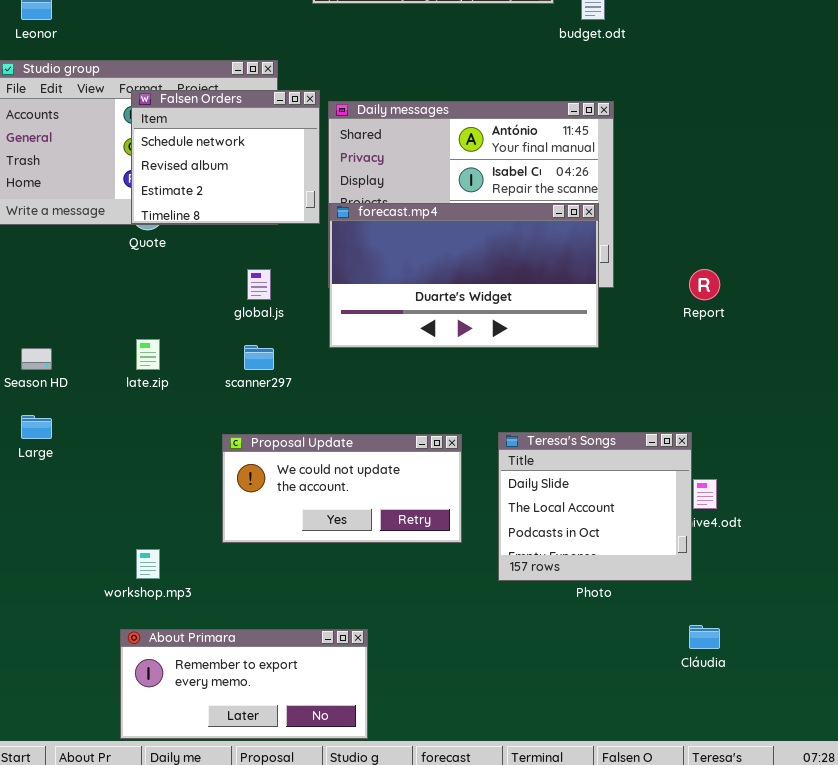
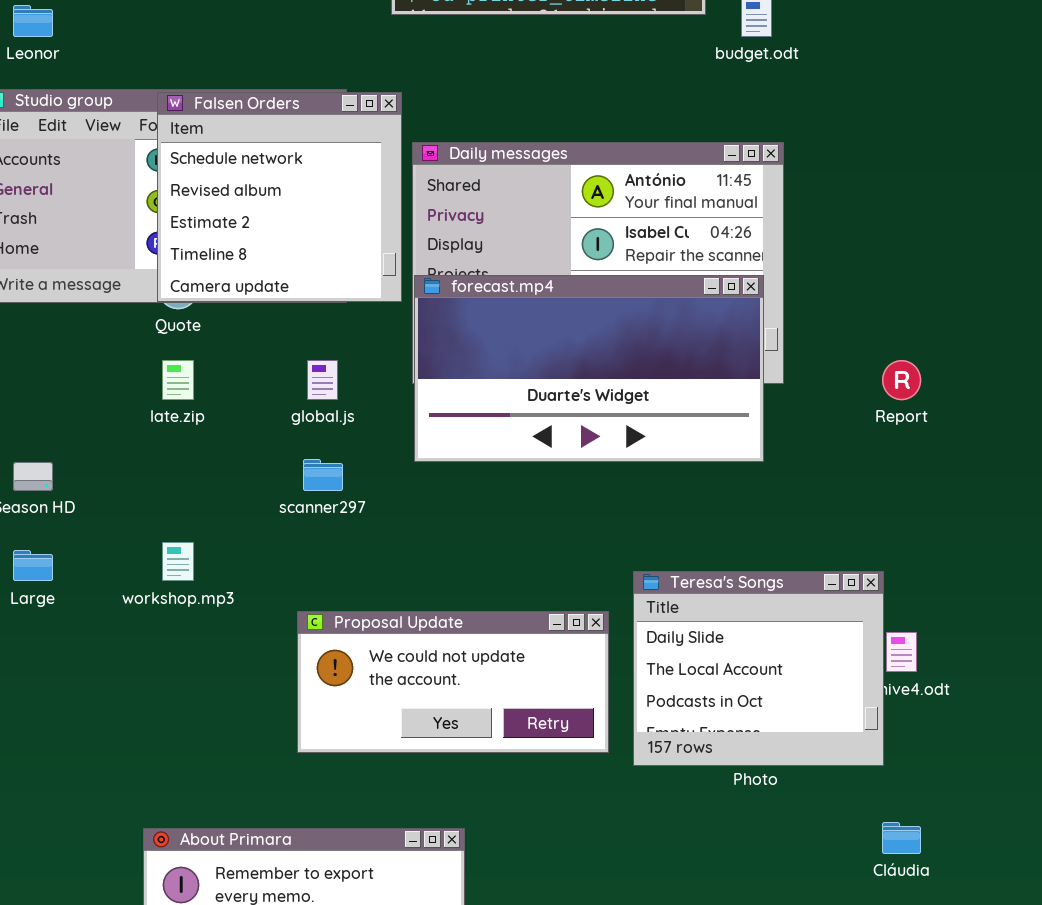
Falsen Orders: [131,90,320,224] -> [157,92,402,302], resized
late.zip: [136,339,160,370] -> [162,360,194,400], moved
Proposal Update: [222,434,462,543] -> [297,611,609,753], moved
workshop.mp3: [136,549,160,579] -> [162,542,194,581], moved

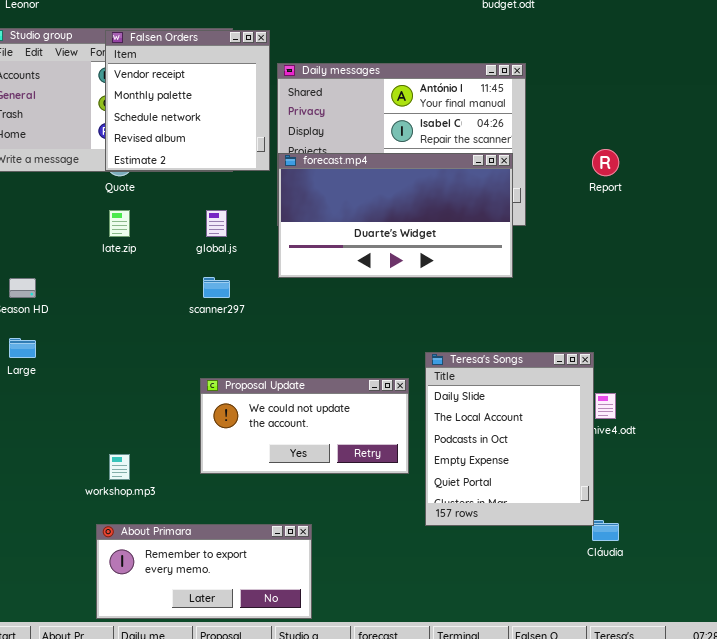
Falsen Orders: [157,92,402,302] -> [105,30,270,171], scrolled up 2 rows
Report: [882,360,921,400] -> [592,149,619,176], moved
workshop.mp3: [162,542,194,581] -> [109,454,130,480], moved
Teresa's Songs: [633,571,884,766] -> [425,352,594,526], resized

